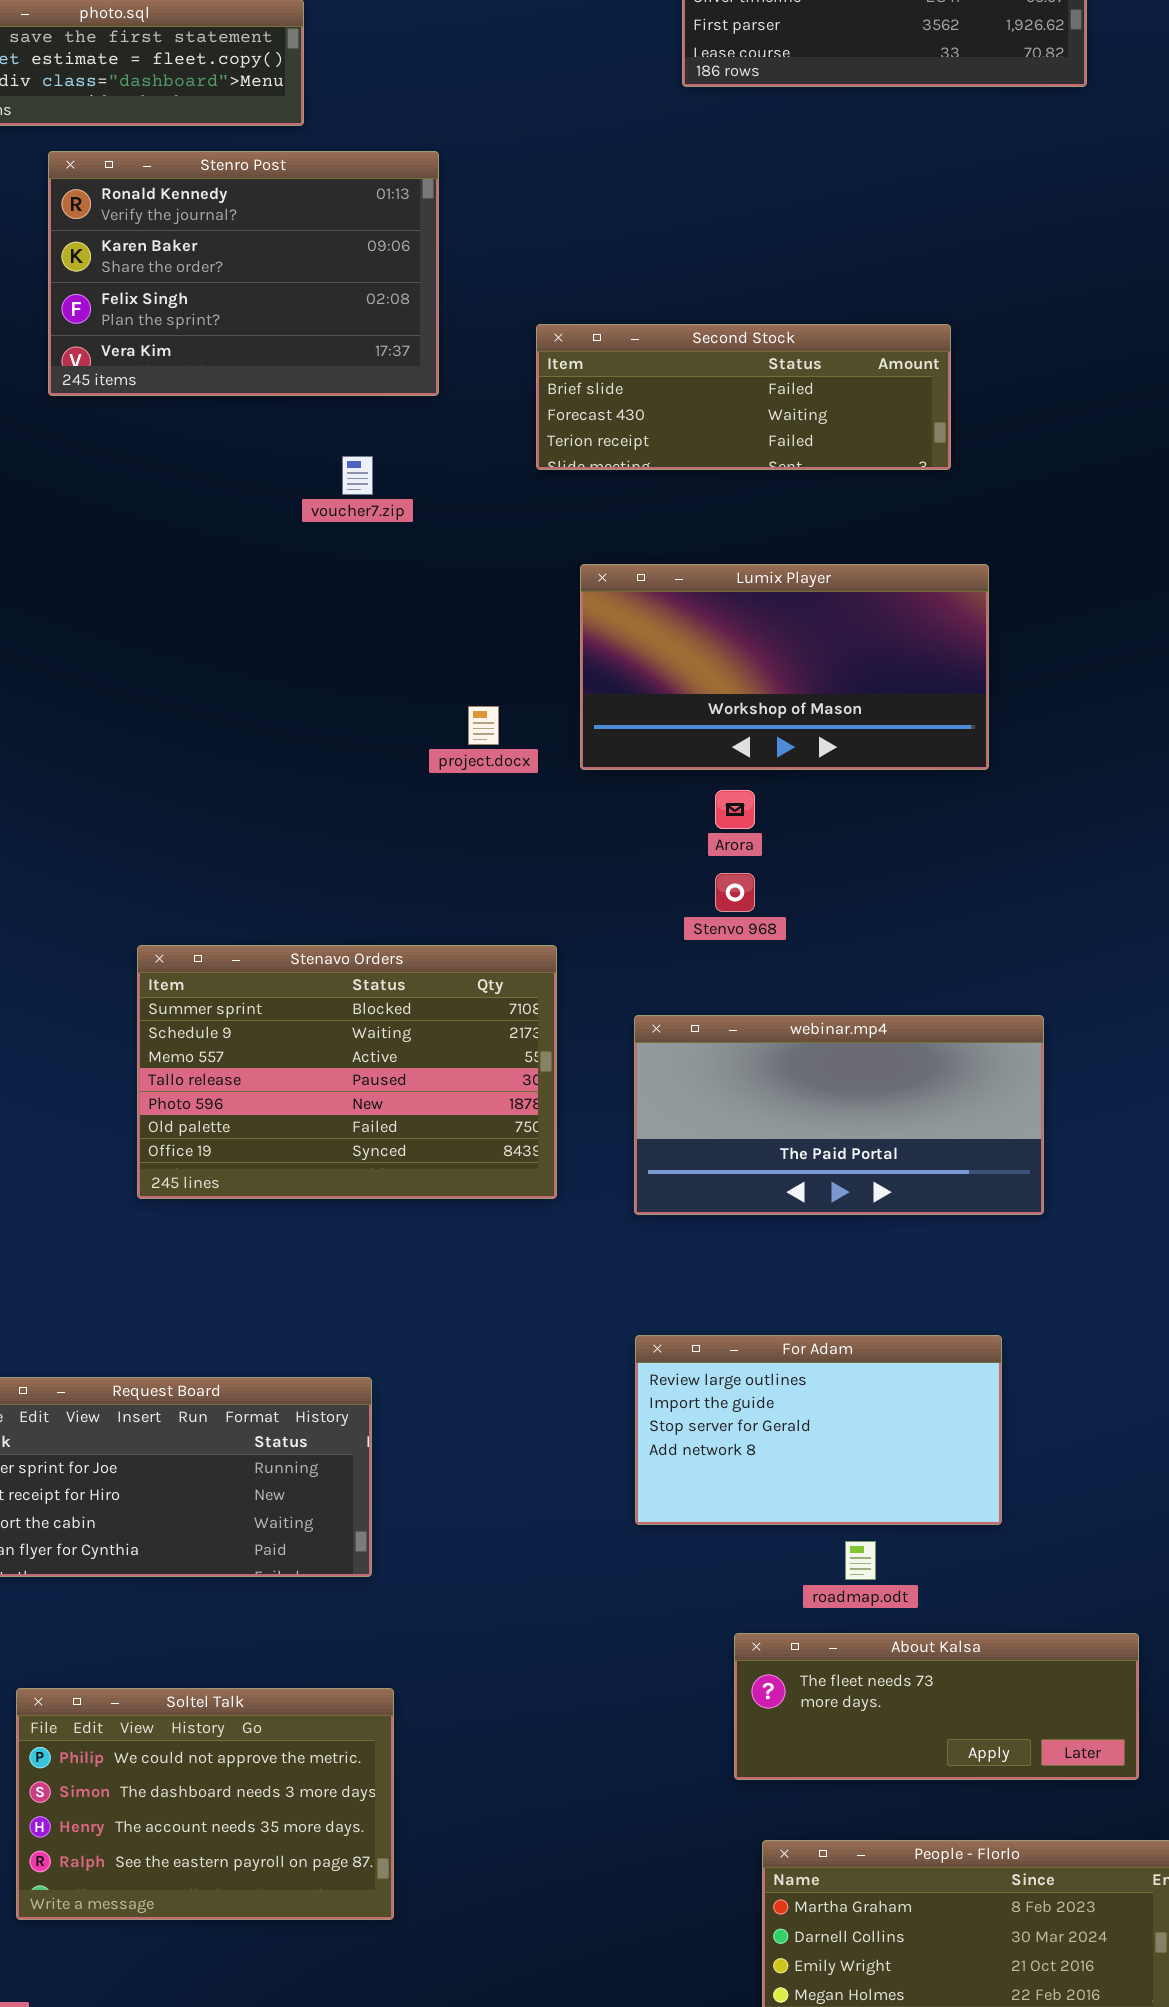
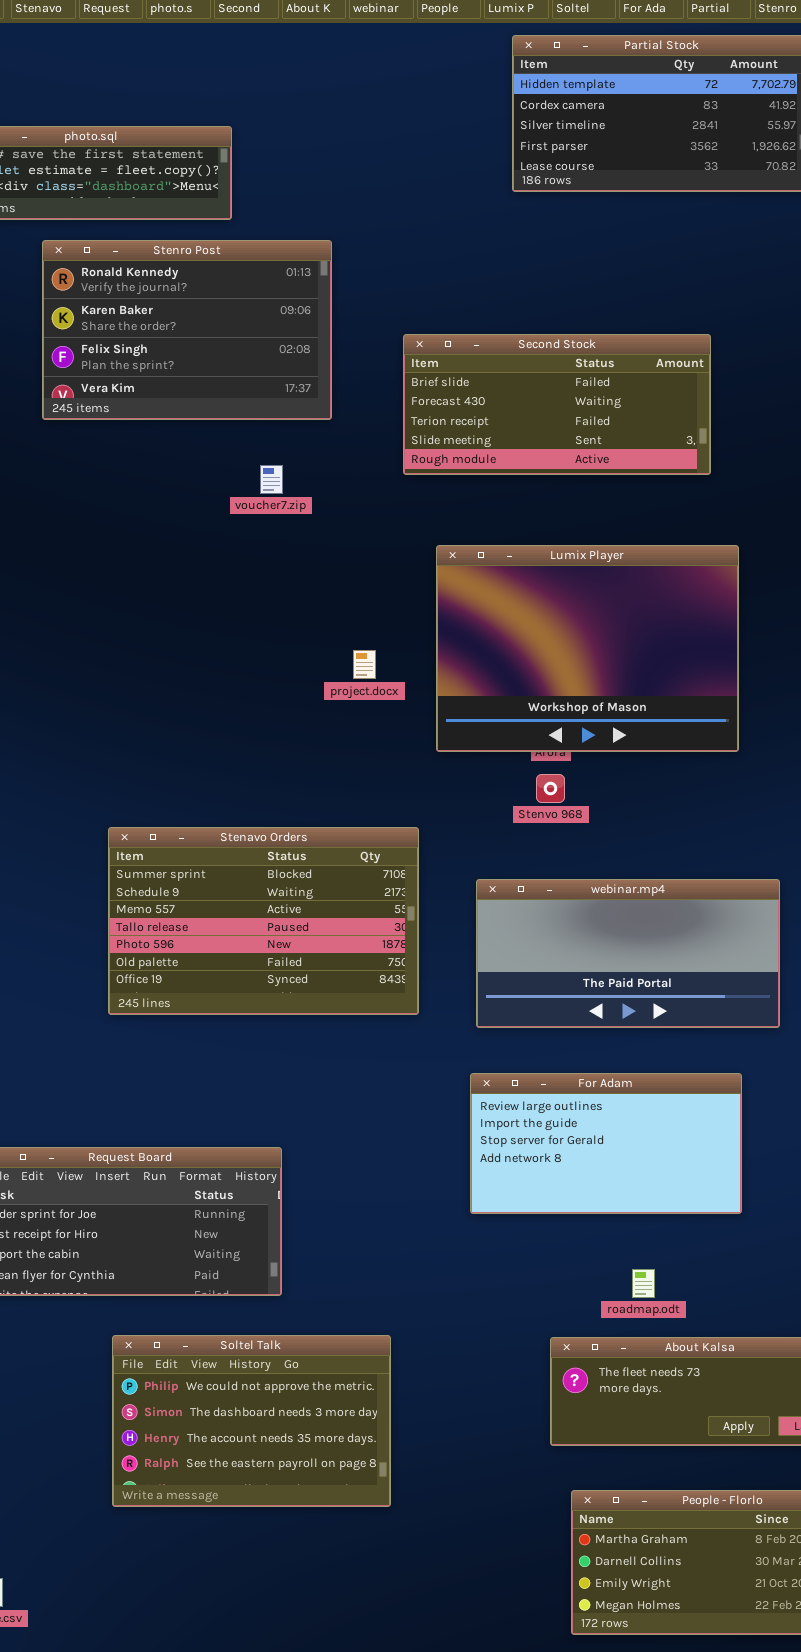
Second Stock: [536,324,951,470] -> [403,334,711,475], resized
Lumix Player: [580,564,989,770] -> [436,545,739,752], resized
For Adam: [635,1335,1002,1525] -> [470,1073,742,1214], moved
Soltel Talk: [16,1688,394,1920] -> [112,1335,391,1507], moved

